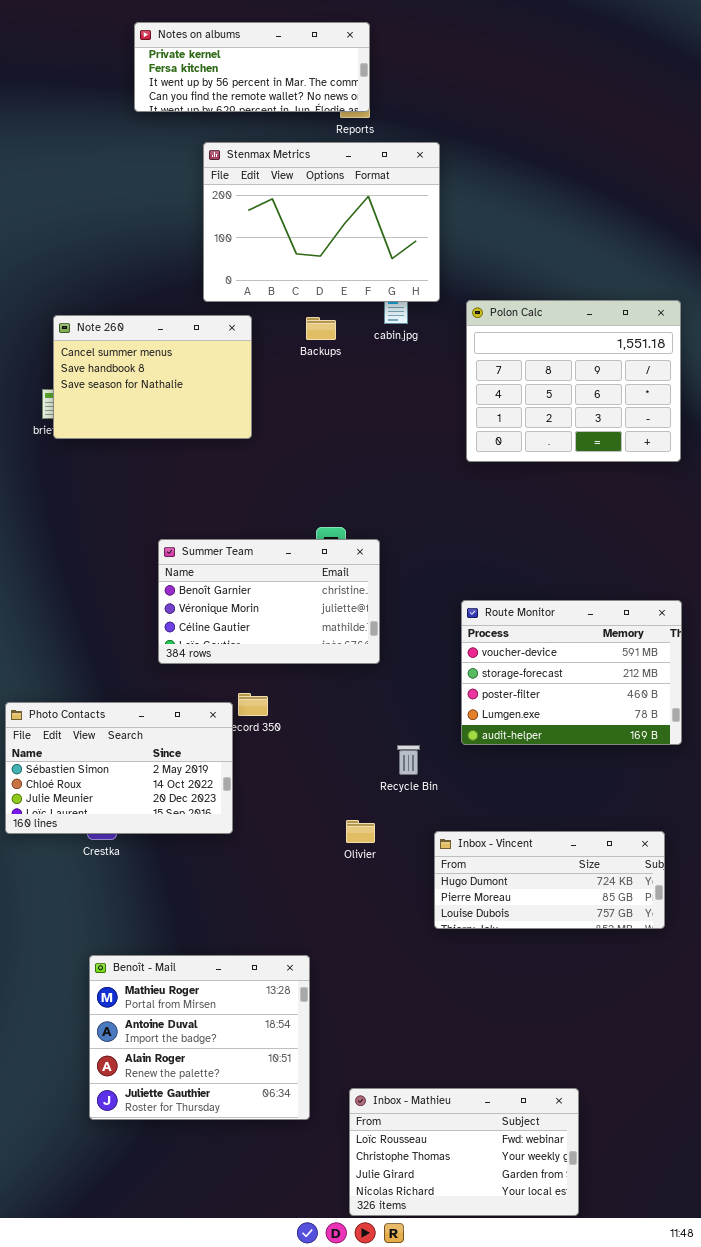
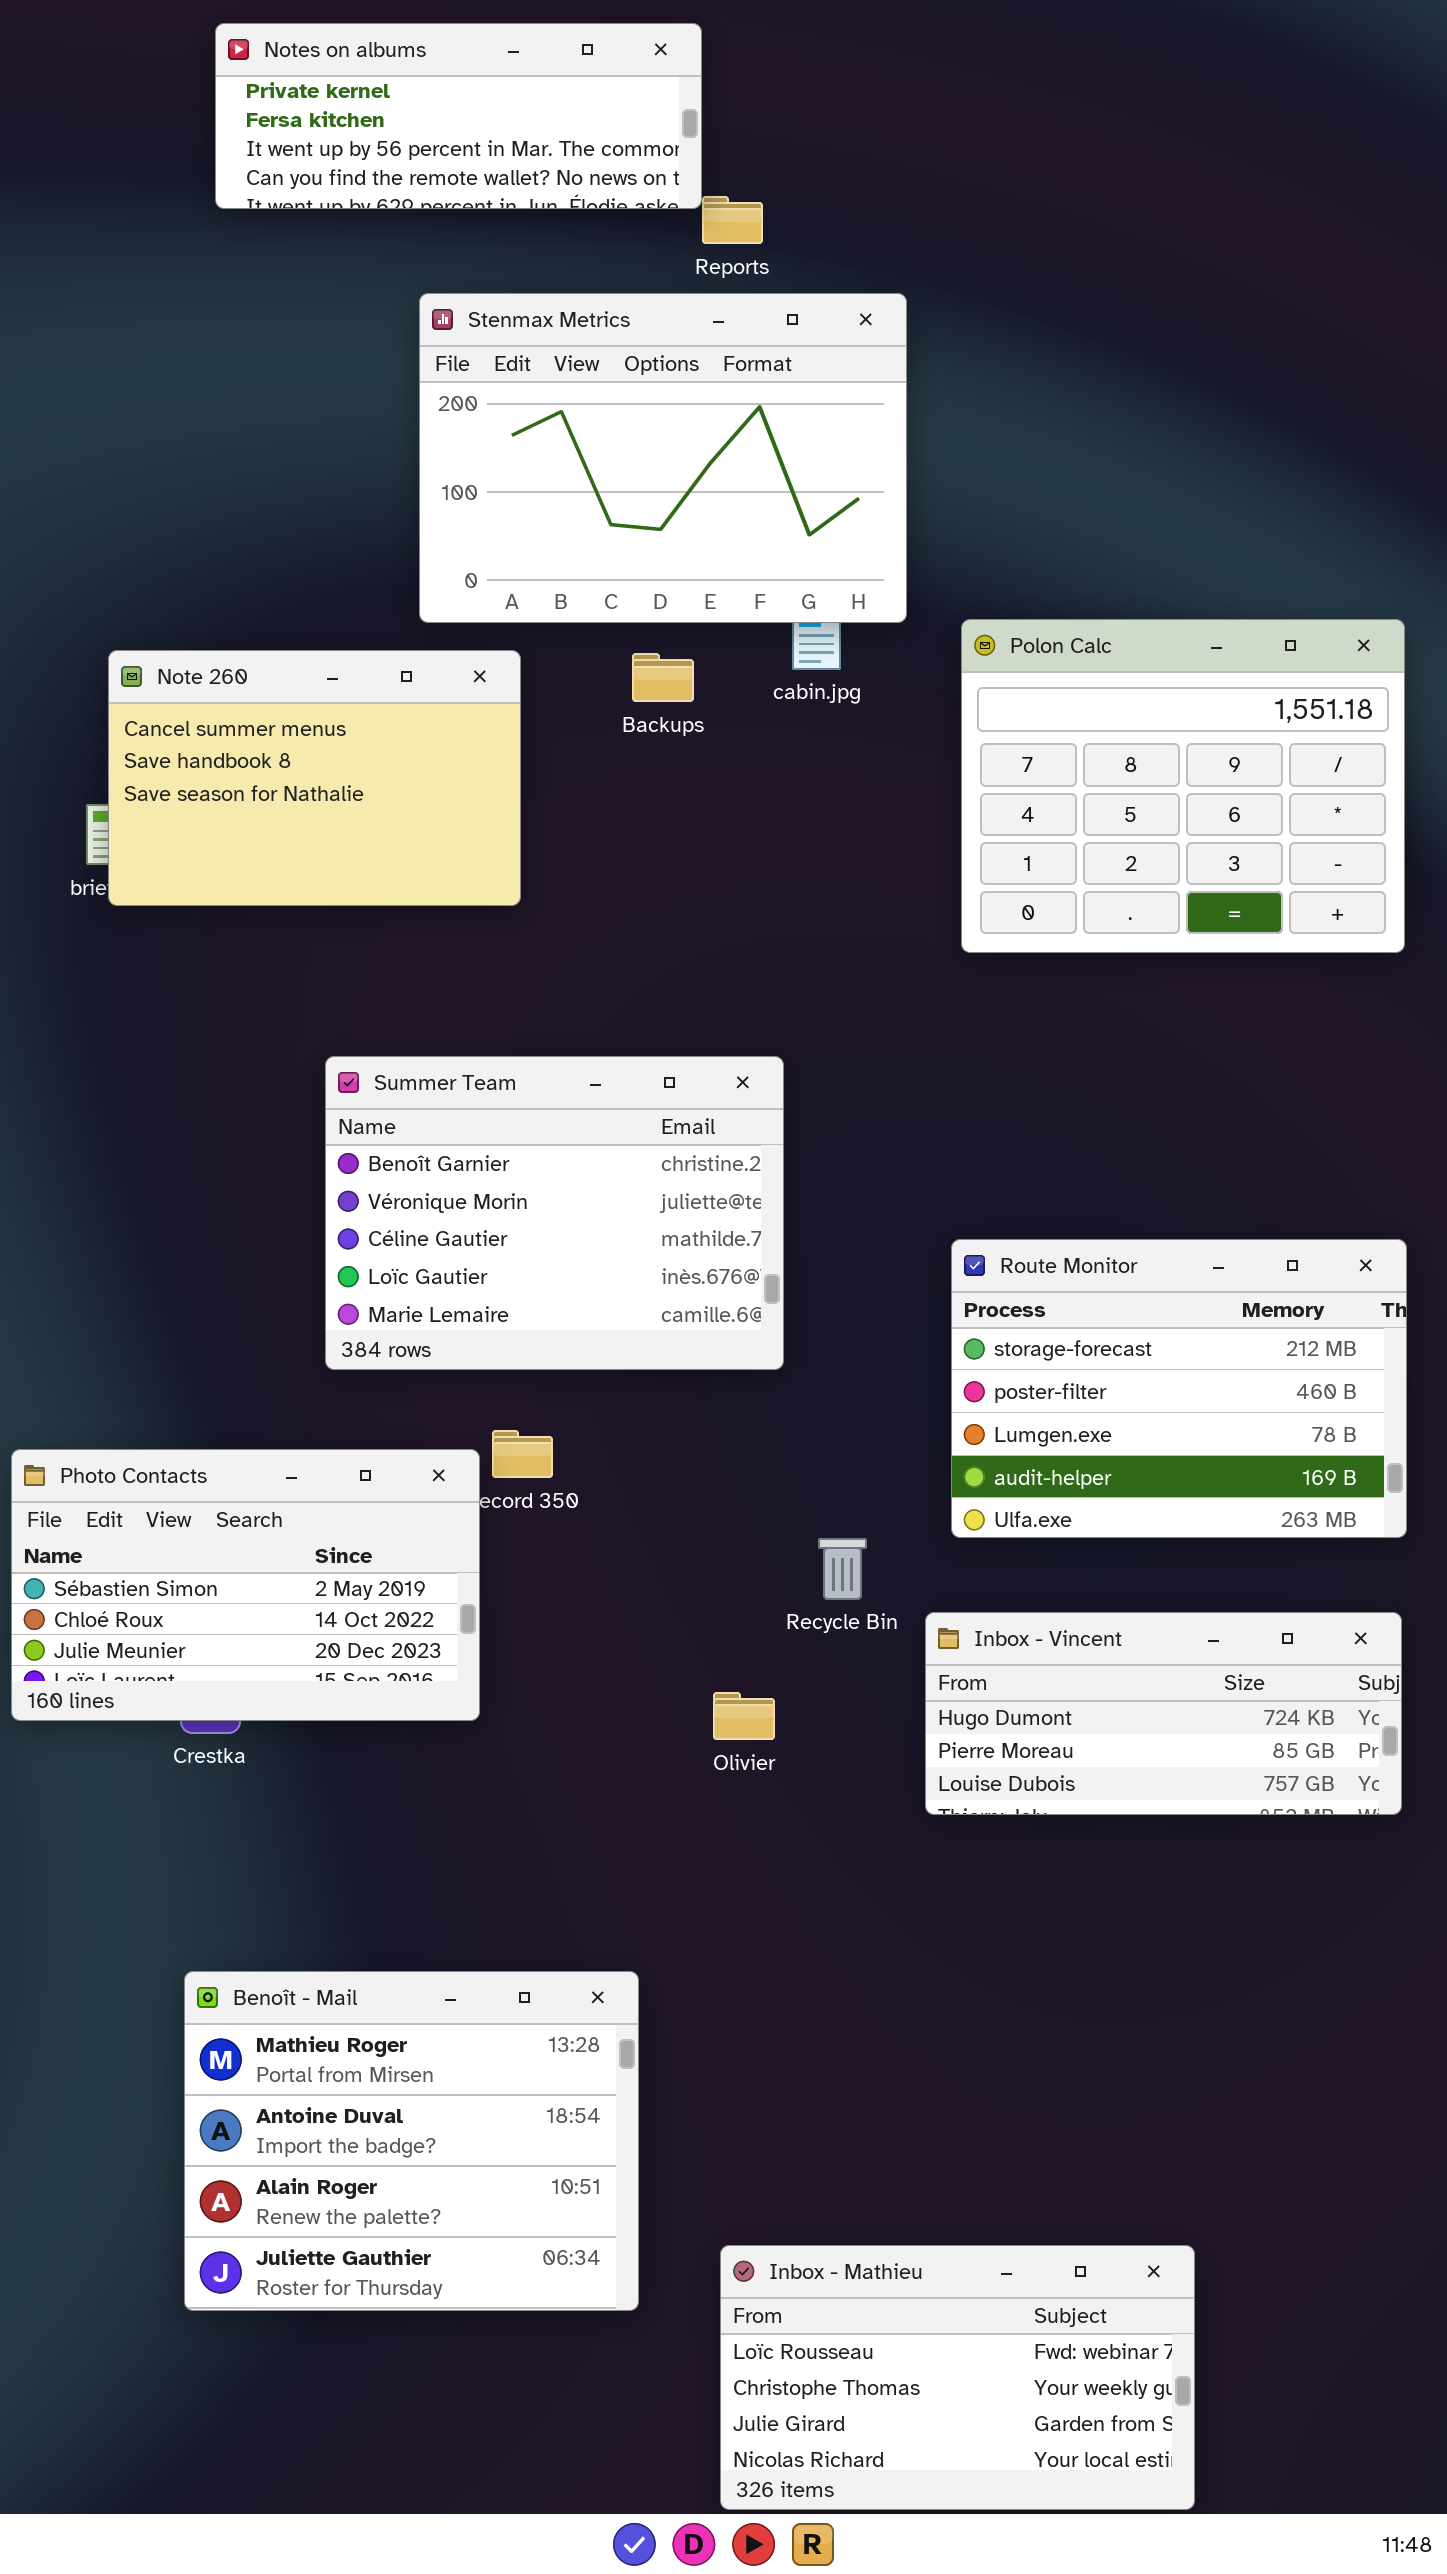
Notes on albums: [134,22,370,112] -> [215,23,702,209], moved
Summer Team: [158,539,380,664] -> [325,1056,784,1370], resized
Route Monitor: [461,600,682,745] -> [951,1239,1407,1538], scrolled down 1 row
Inbox - Vincent: [434,831,665,929] -> [925,1612,1402,1815], moved

